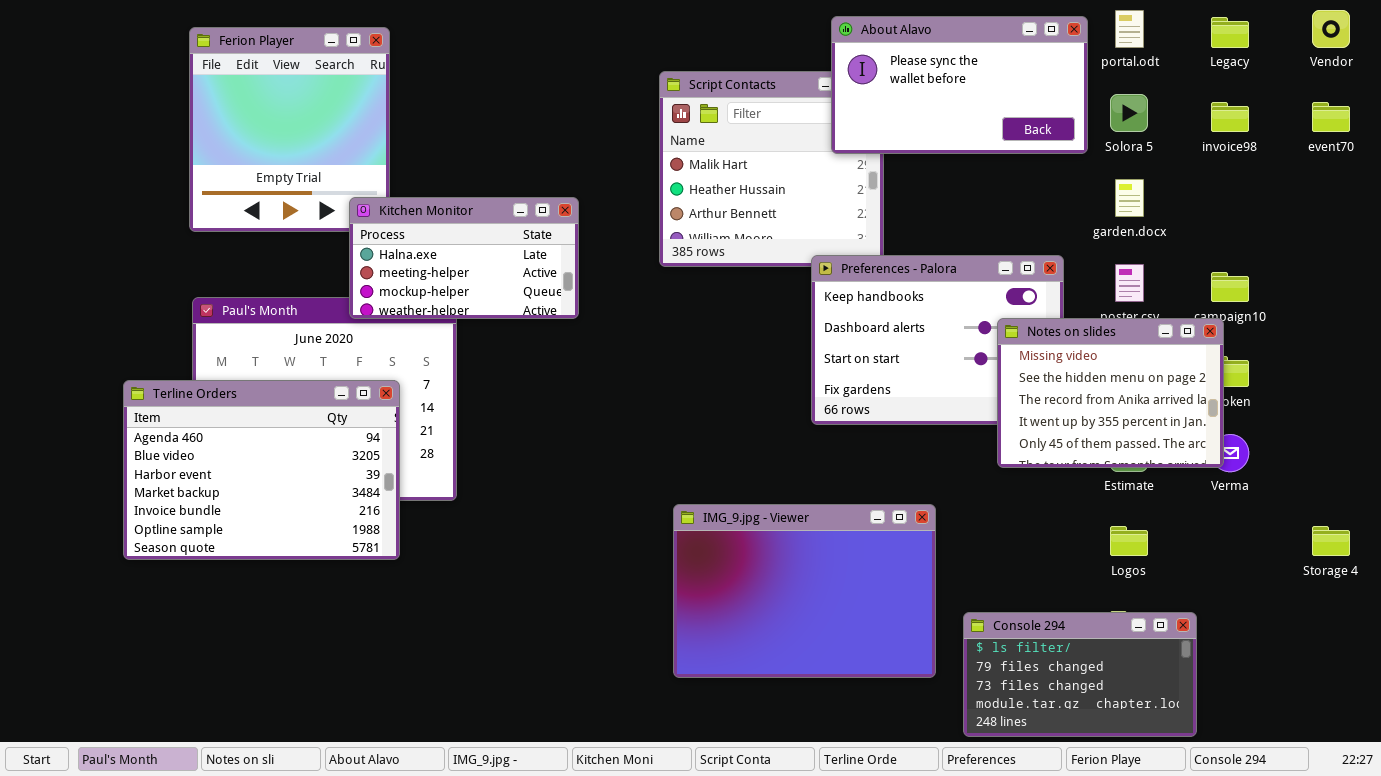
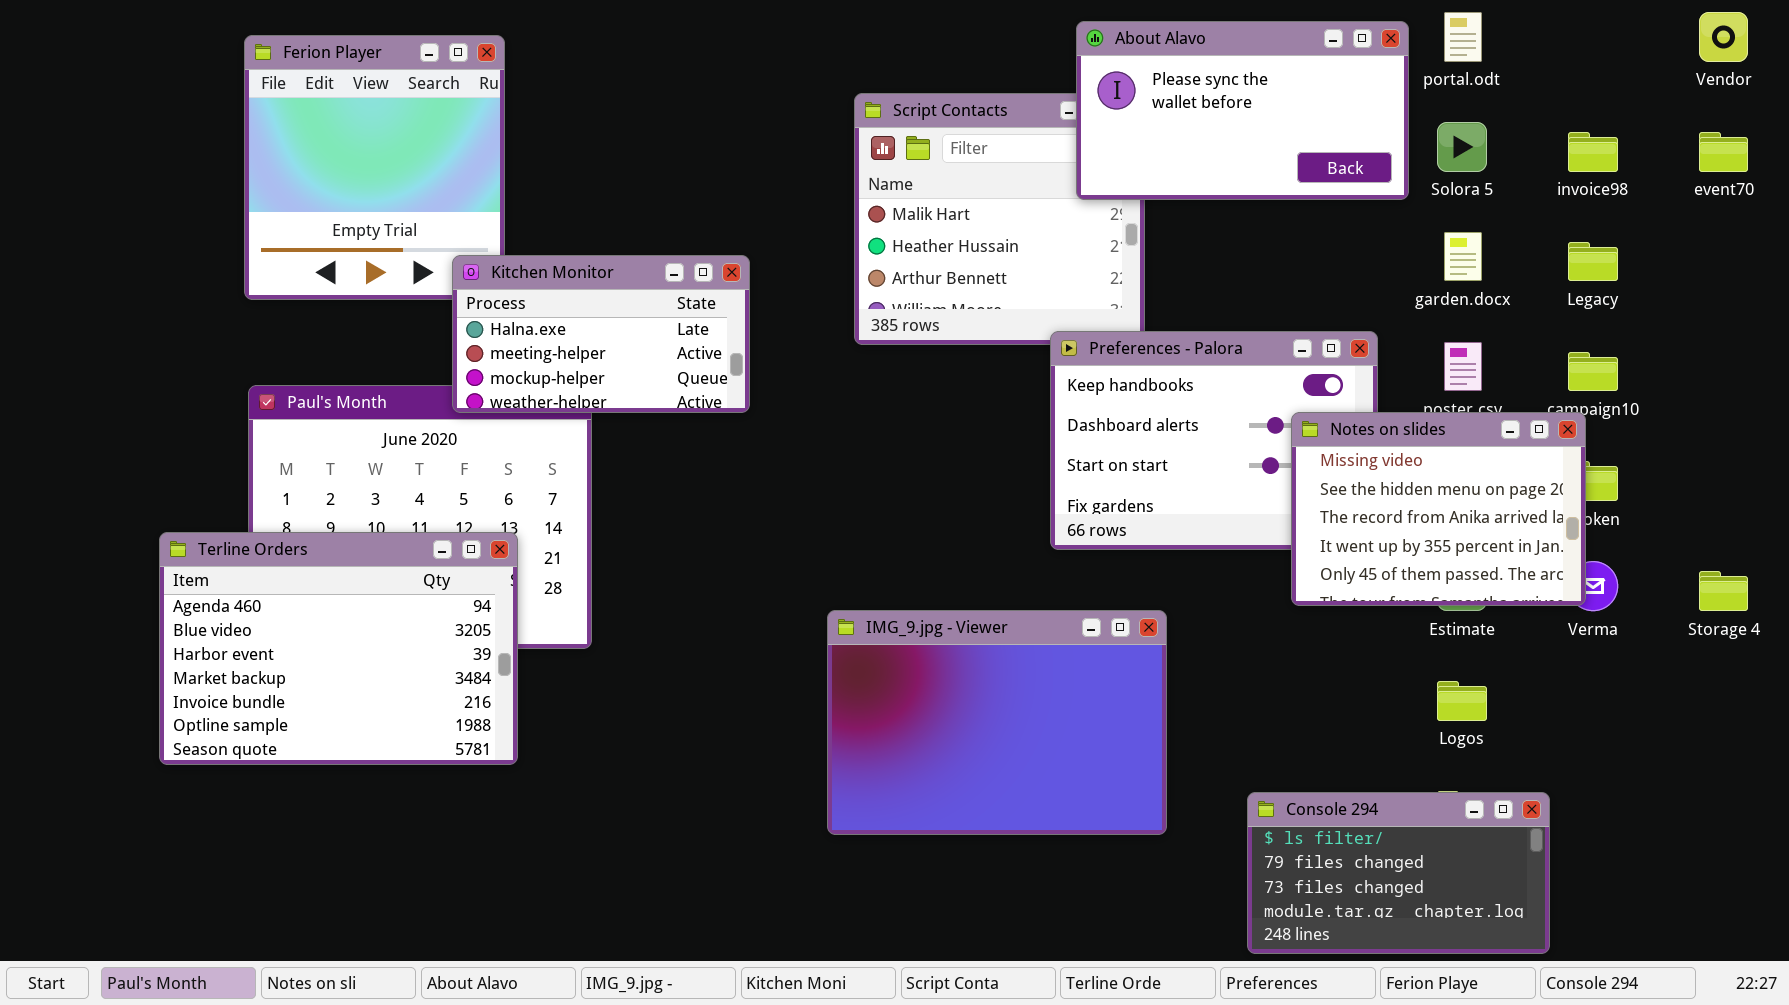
Legacy: [1211,17,1249,48] -> [1568,242,1618,281], moved
Terline Orders: [123,380,400,560] -> [159,532,518,765], moved
IMG_9.jpg - Viewer: [673,504,936,678] -> [827,610,1167,835], moved
Storage 4: [1312,526,1350,556] -> [1699,571,1748,611], moved

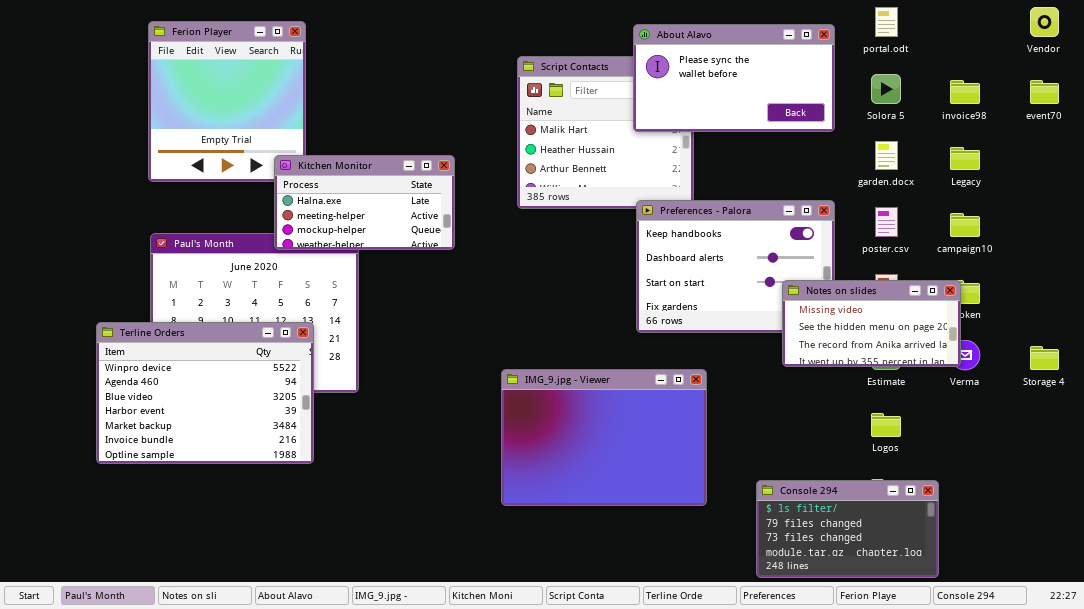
About Alavo: [1076,21,1409,200] -> [633,24,835,132], moved
Notes on slides: [1291,412,1586,606] -> [782,280,961,367], resized
Terline Orders: [159,532,518,765] -> [96,322,314,464], scrolled up 1 row

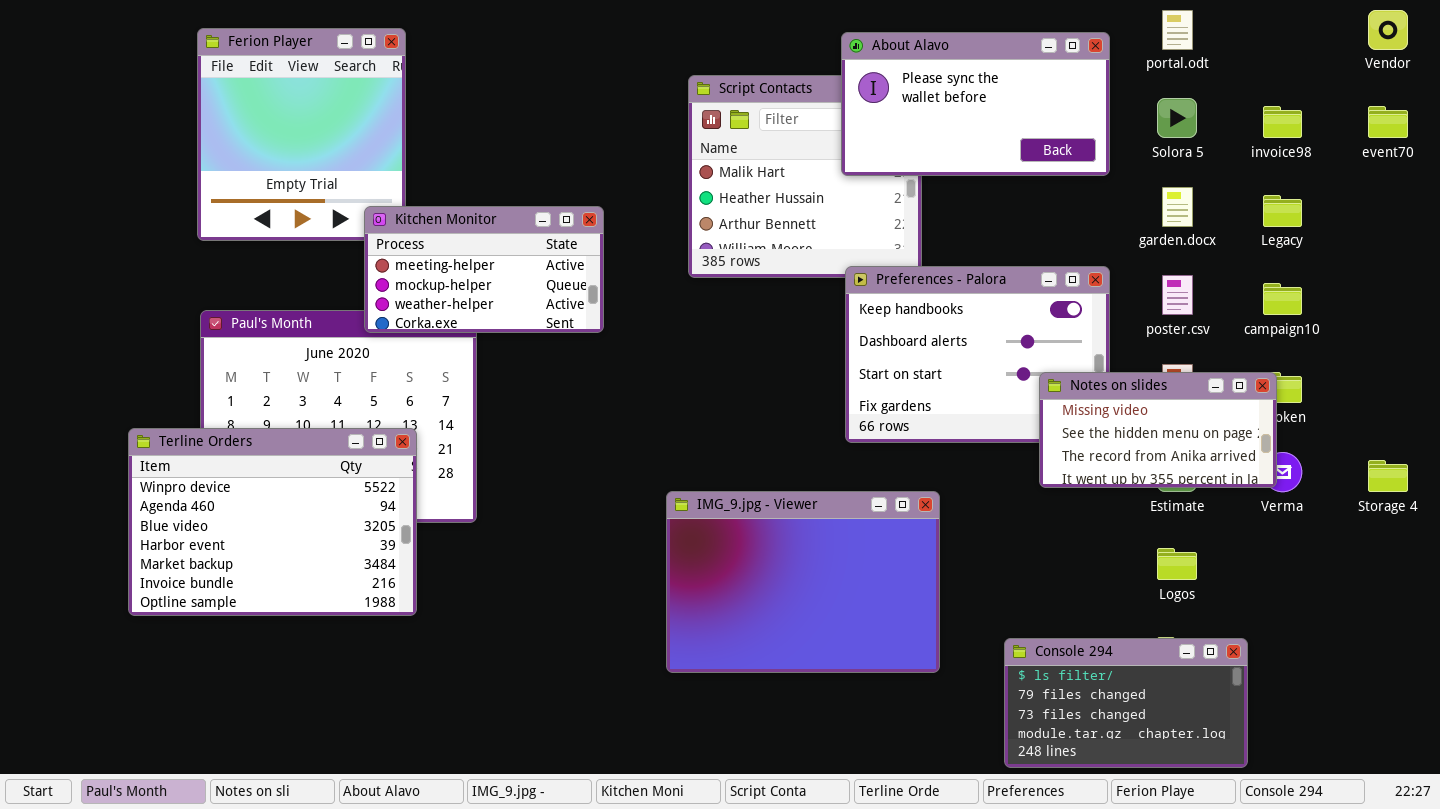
Kitchen Monitor: [274,155,455,250] -> [364,206,604,333], scrolled down 1 row

